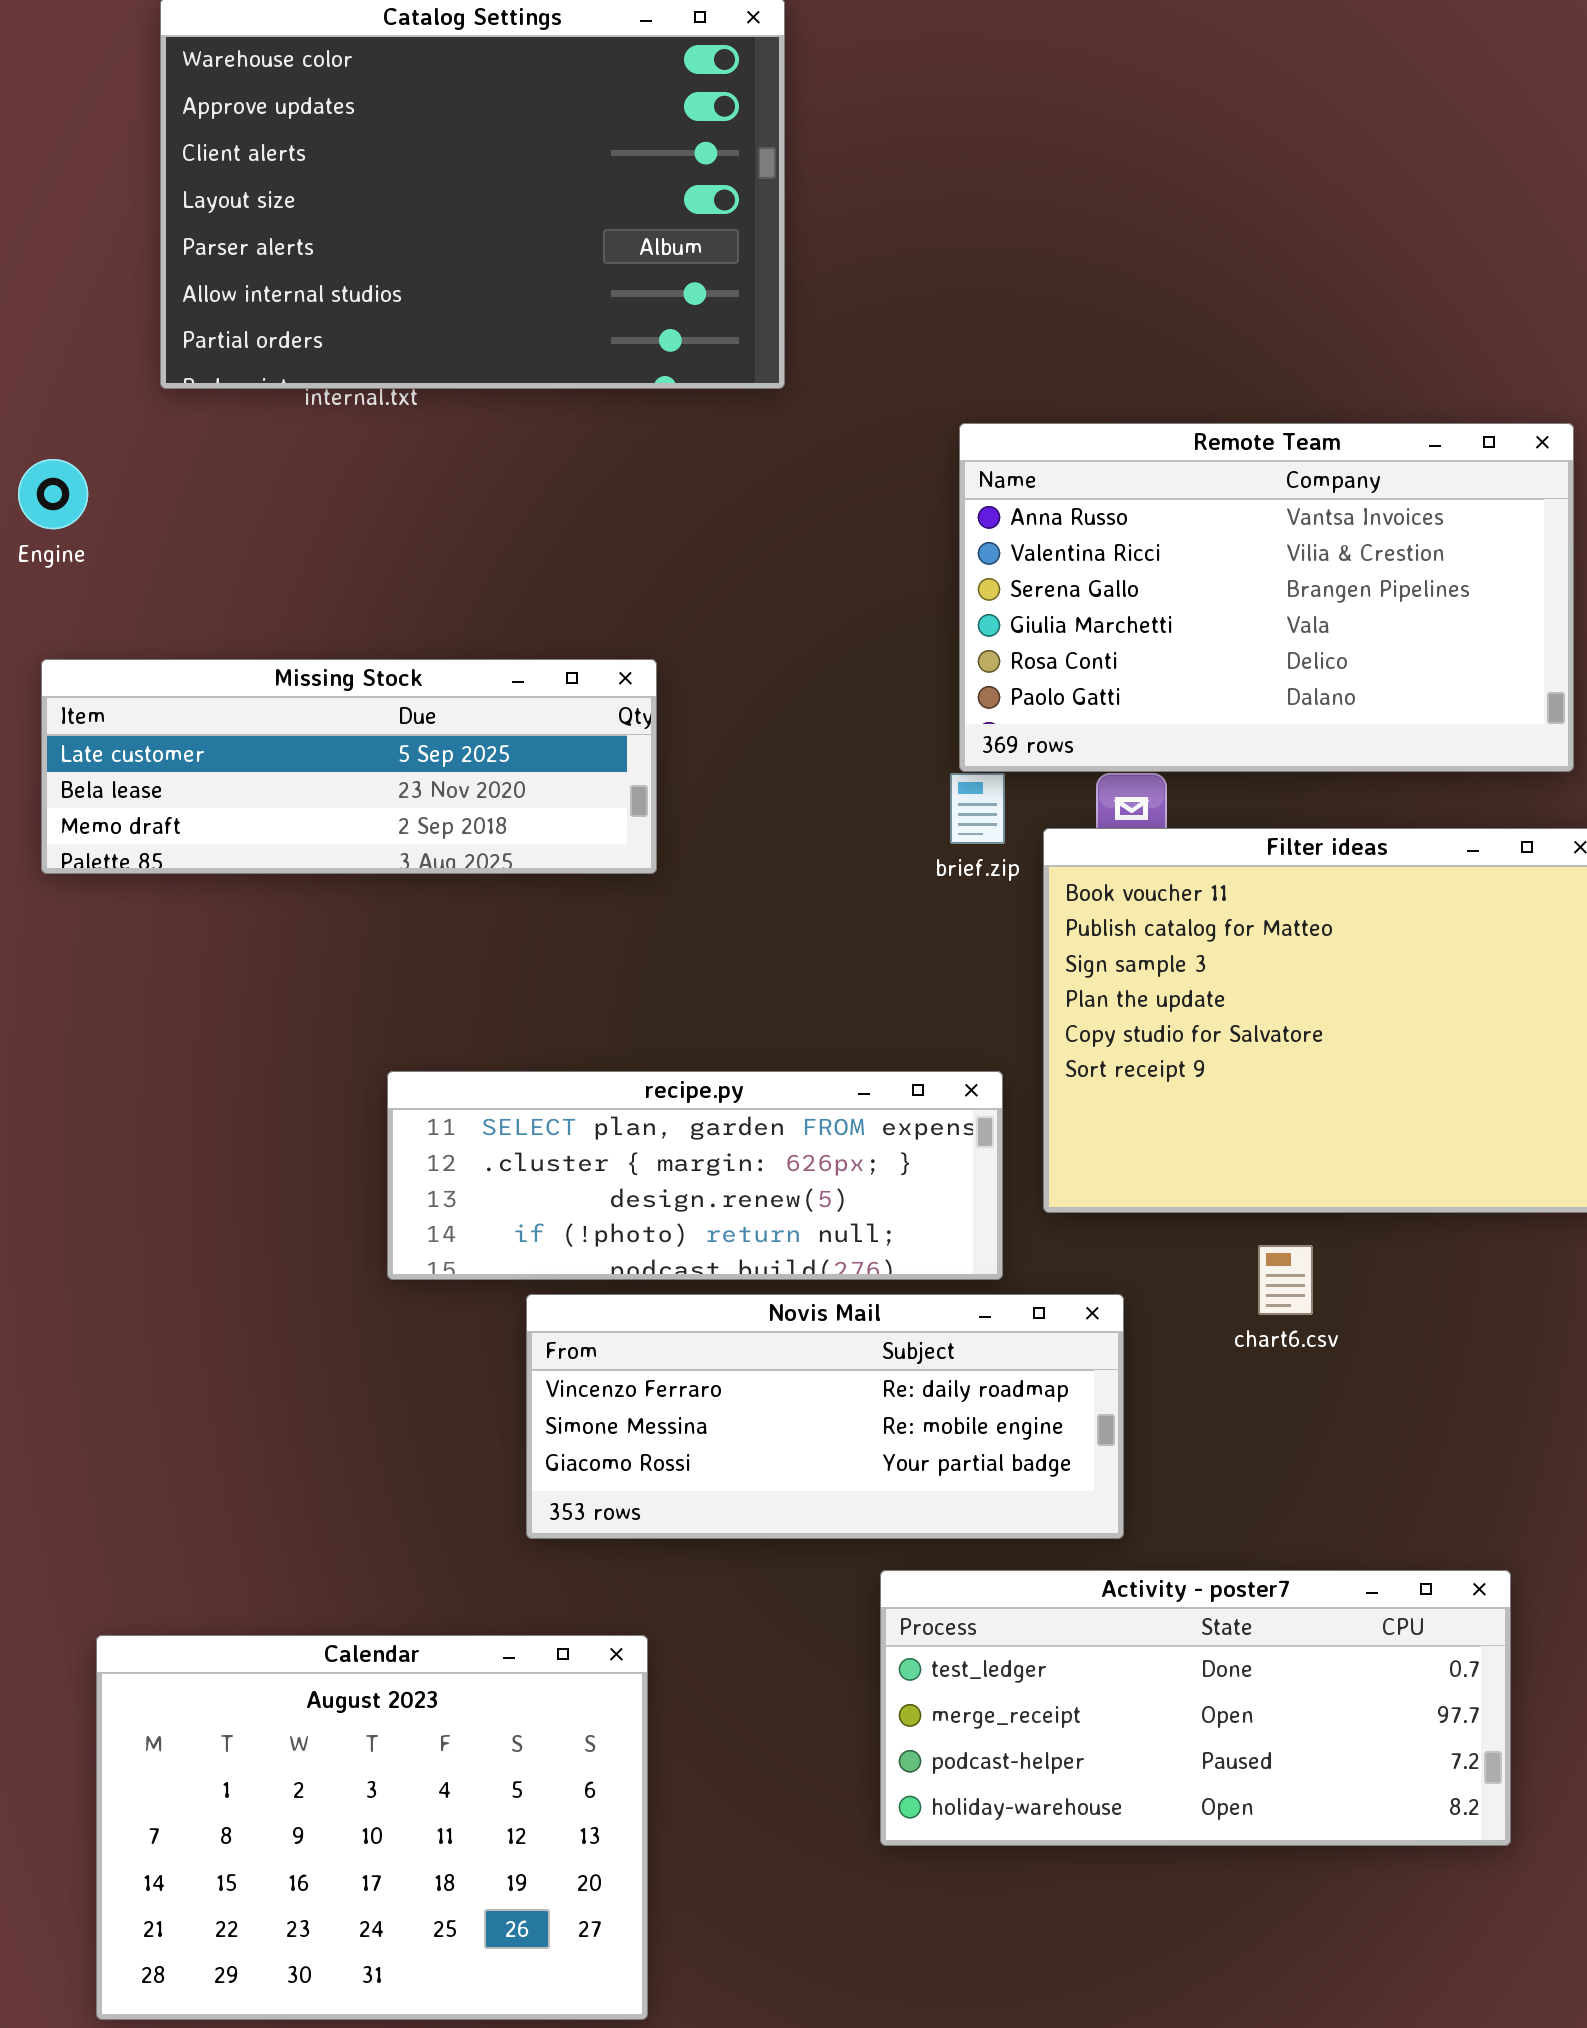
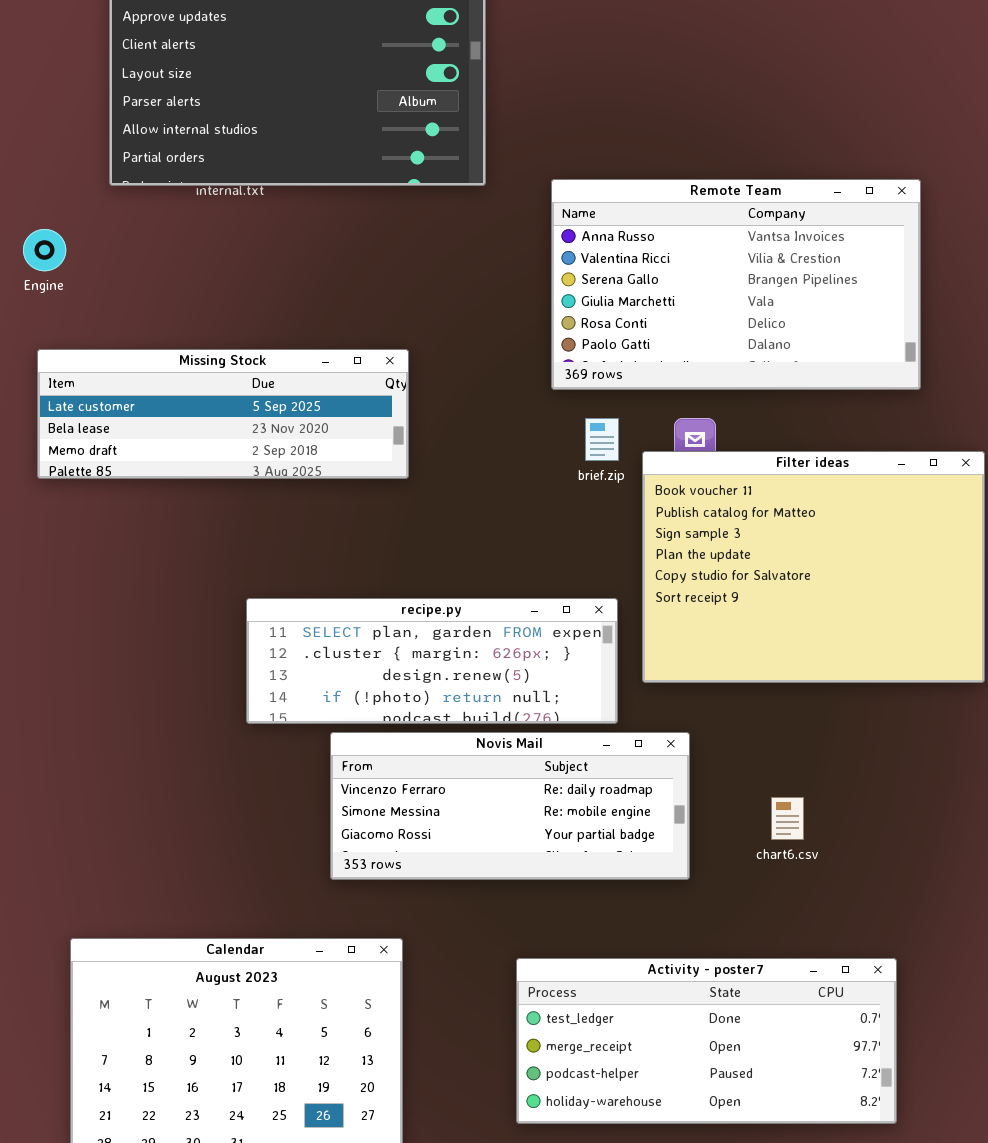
Remote Team: [959,423,1574,772] -> [551,179,921,390], moved
chart6.csv: [1258,1245,1313,1315] -> [771,797,804,840], moved
Activity - poster7: [880,1570,1511,1846] -> [516,958,897,1124], moved

